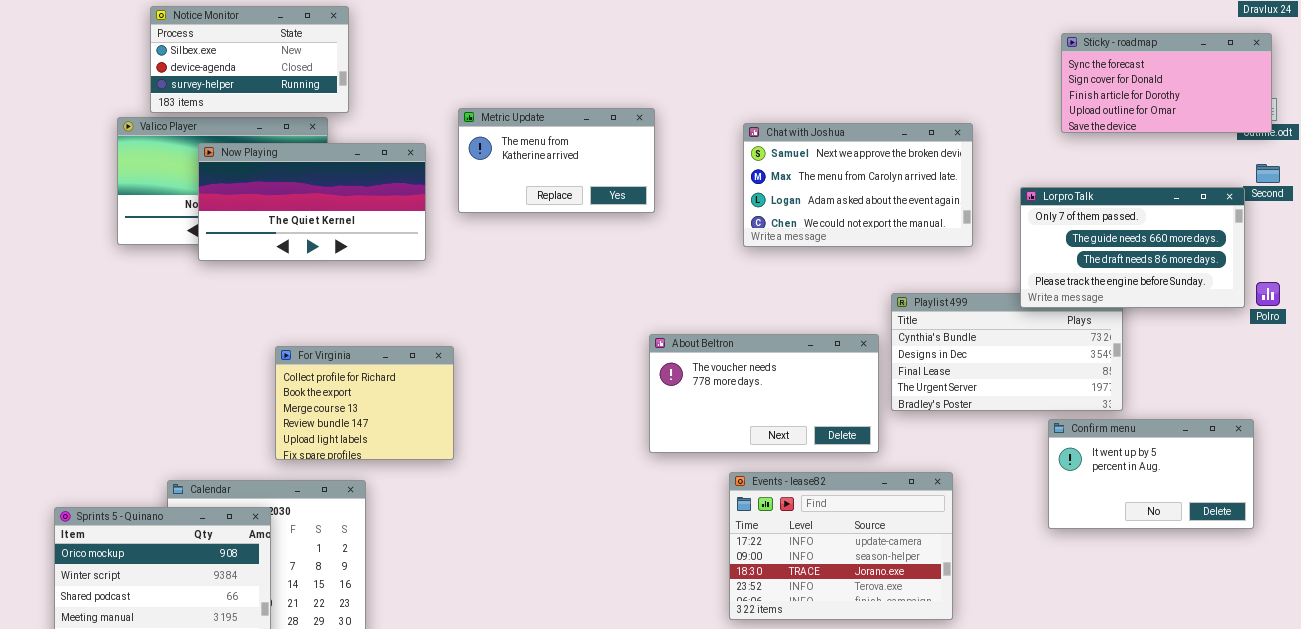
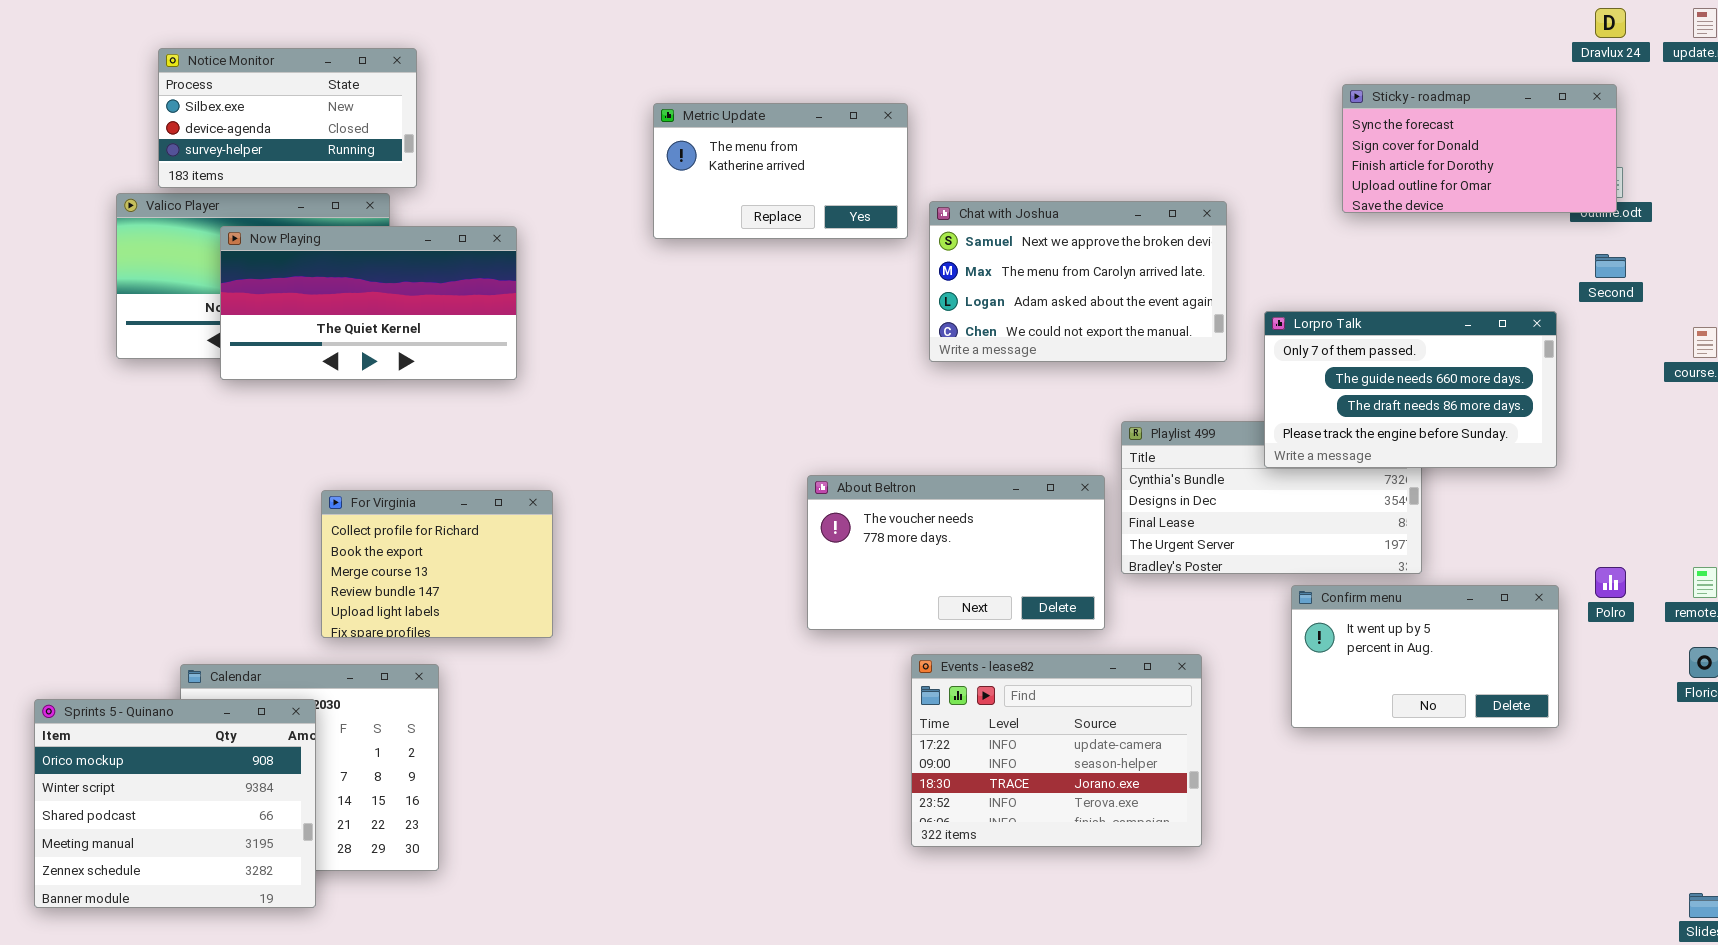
Metric Update: [458,108,655,213] -> [653,103,908,239], moved
Lorpro Talk: [1020,187,1245,308] -> [1264,311,1557,468], moved
Polro: [1256,282,1280,306] -> [1595,567,1626,598], moved
Confirm menu: [1048,419,1254,529] -> [1291,585,1559,728], moved

